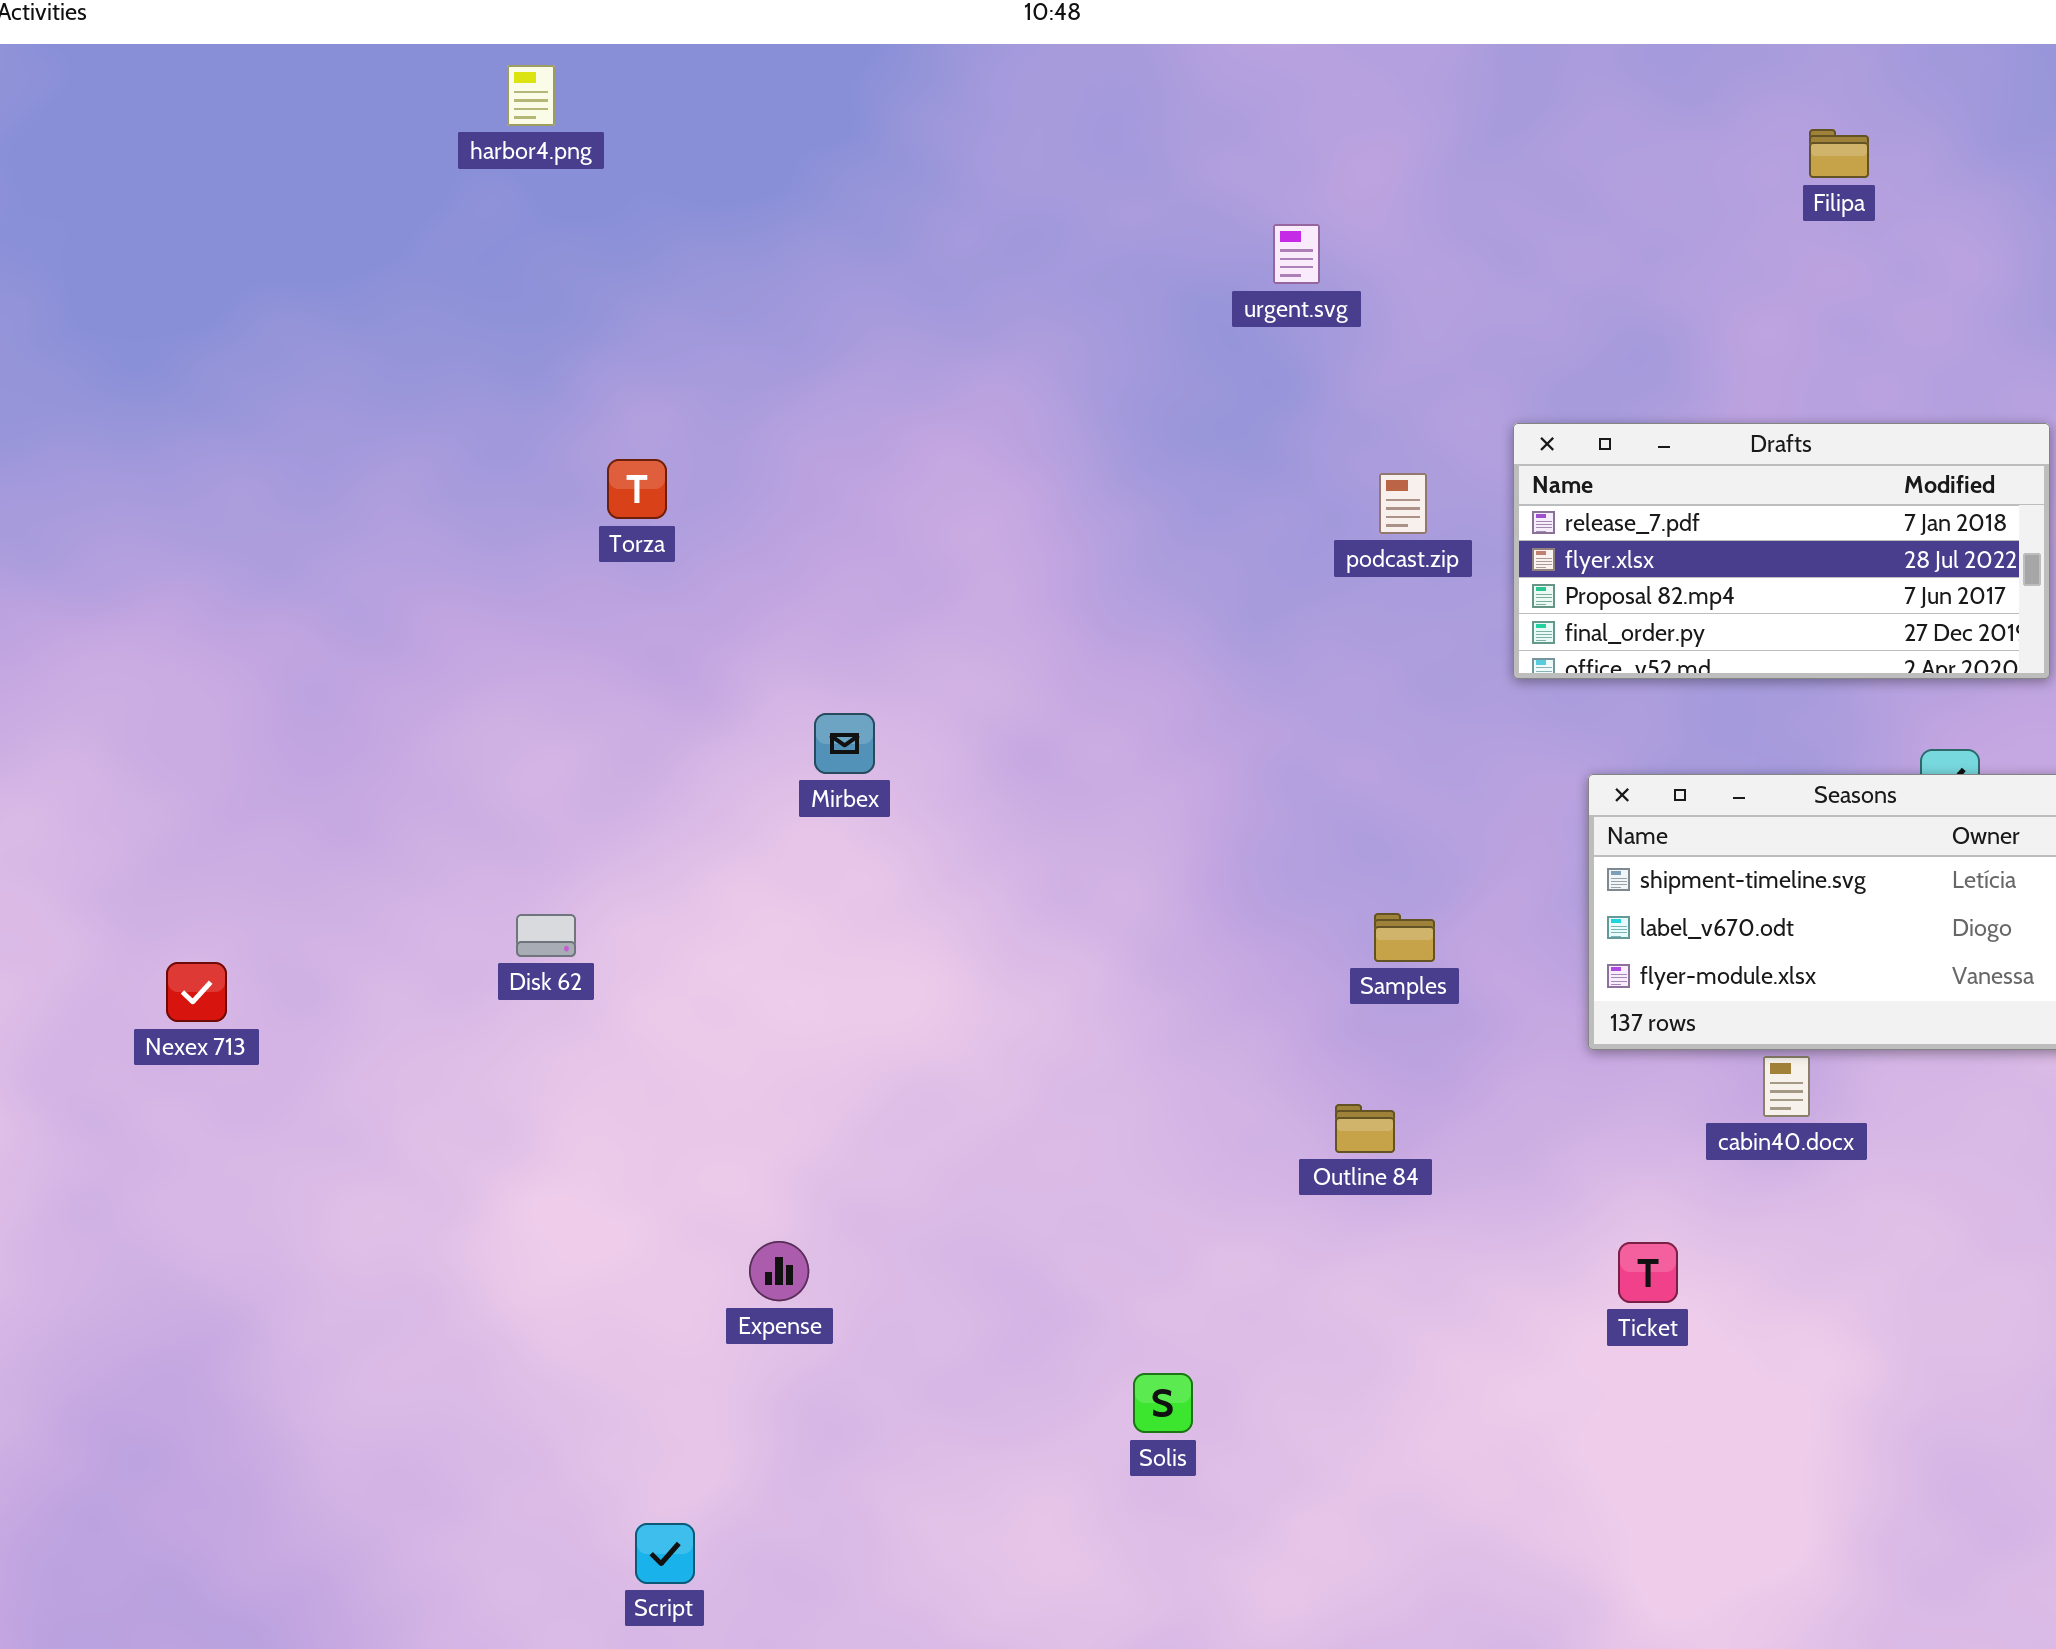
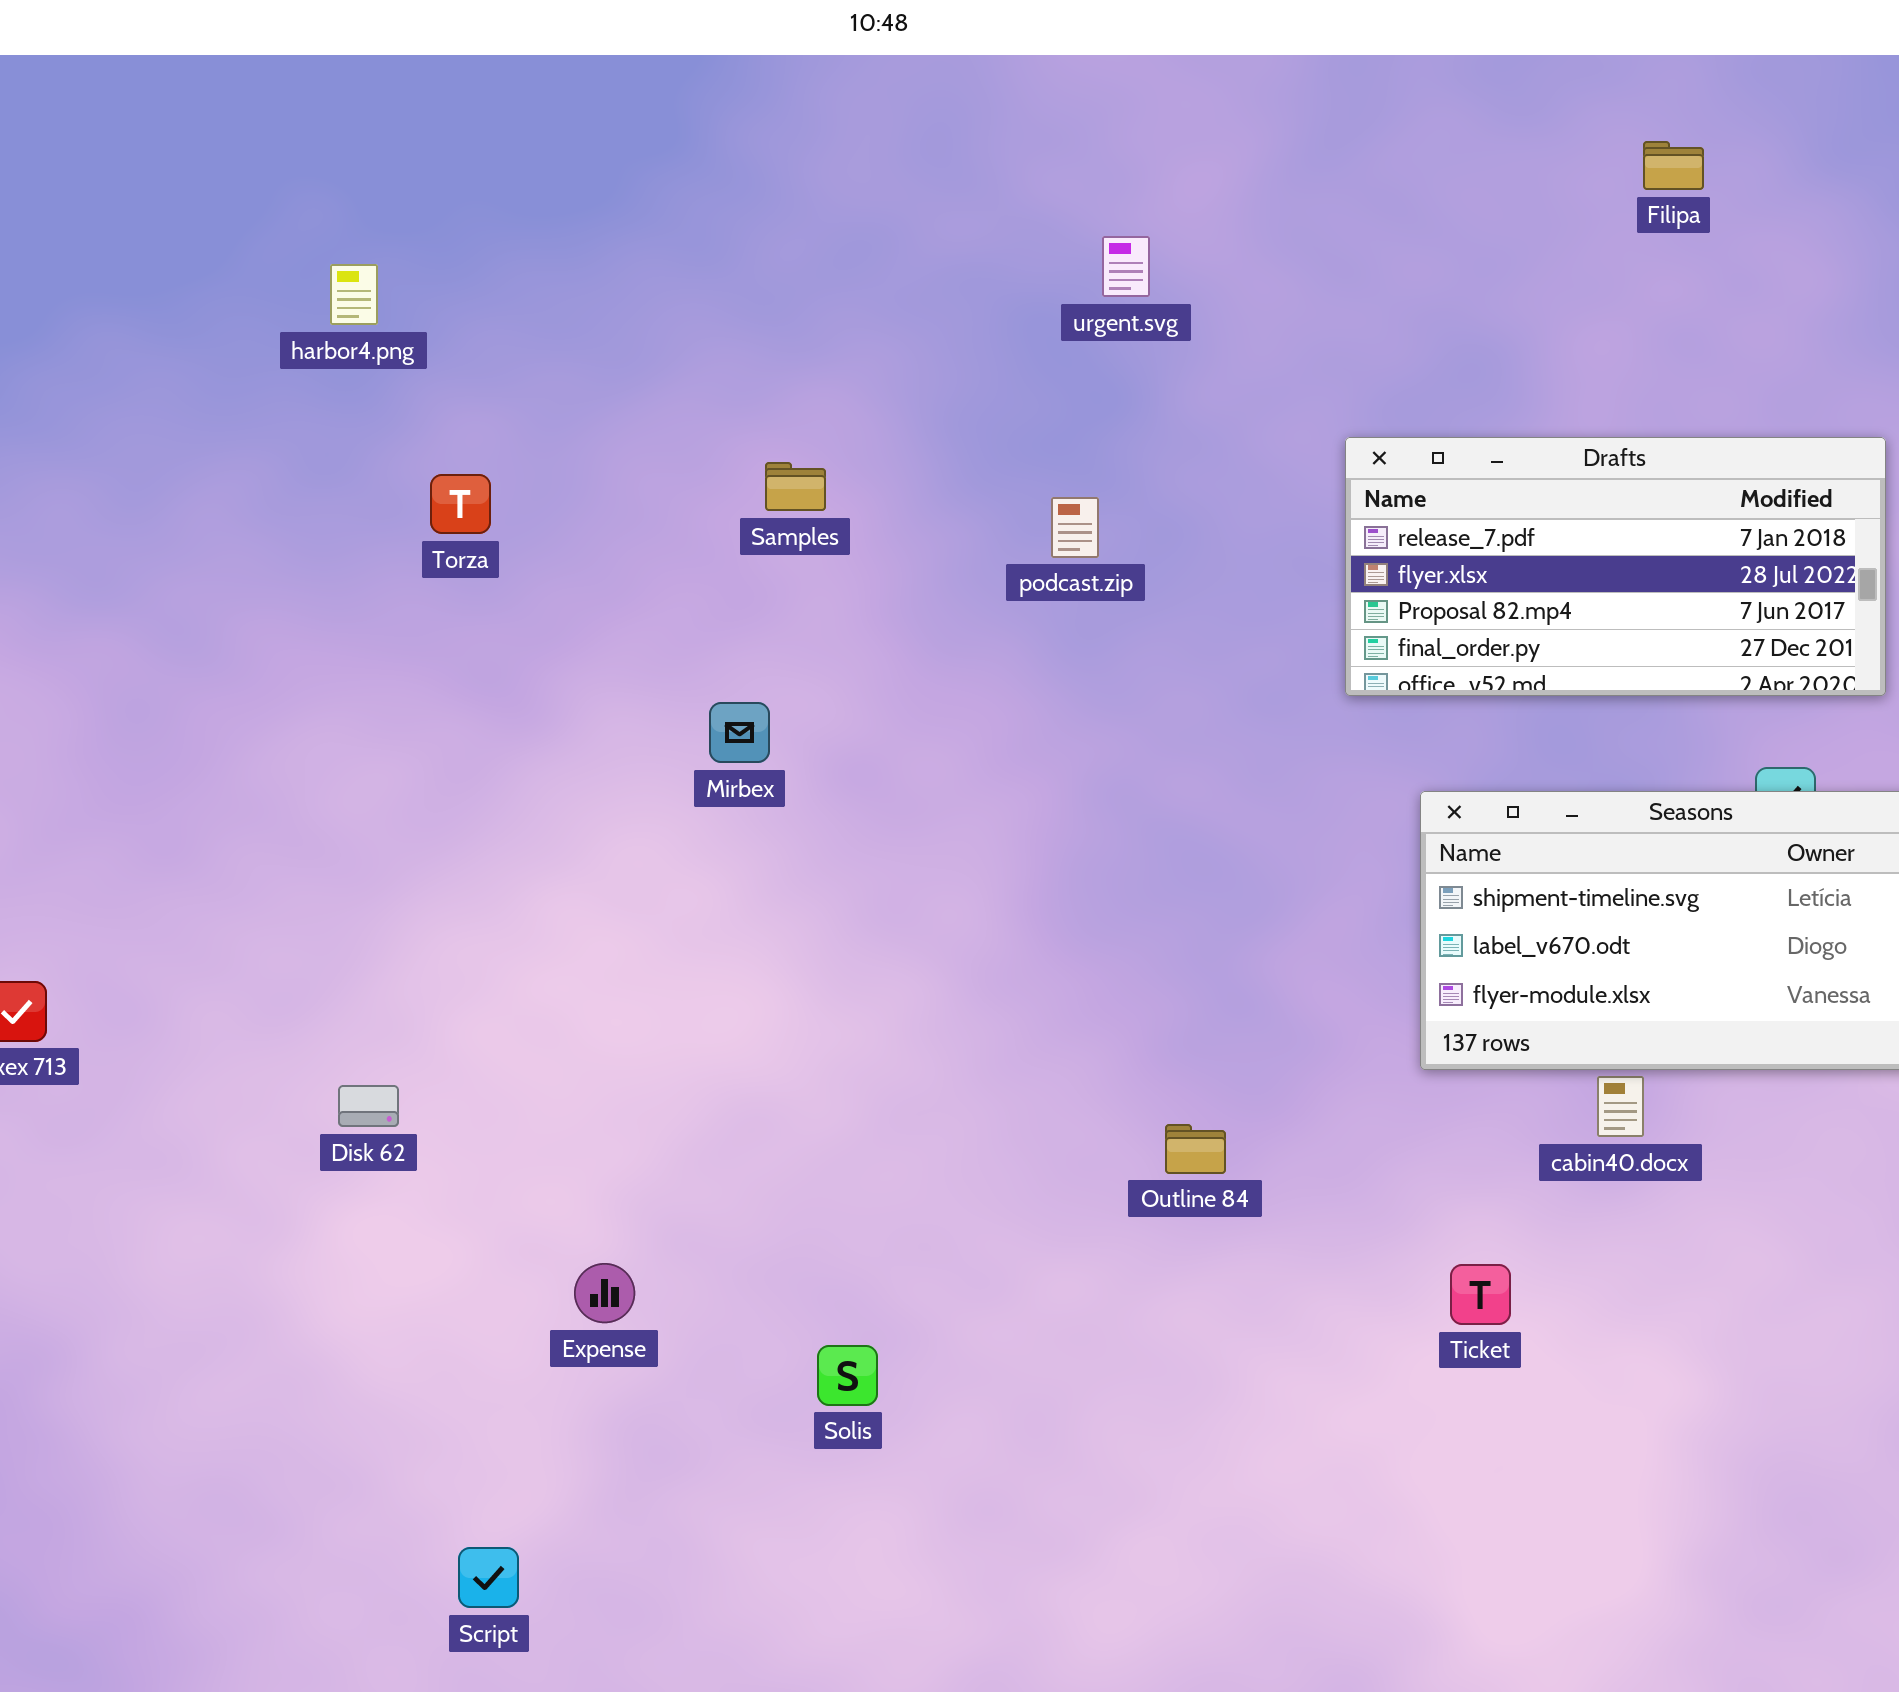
harbor4.png: [507,65,555,126] -> [330,264,378,325], moved
podcast.zip: [1379,473,1427,534] -> [1051,497,1099,558], moved
Mirbex: [814,713,875,774] -> [709,702,770,763], moved
Samples: [1374,913,1435,962] -> [765,462,826,511], moved
Disk 62: [516,914,576,957] -> [338,1085,399,1127], moved
Solis: [1133,1373,1193,1433] -> [817,1345,878,1406], moved

